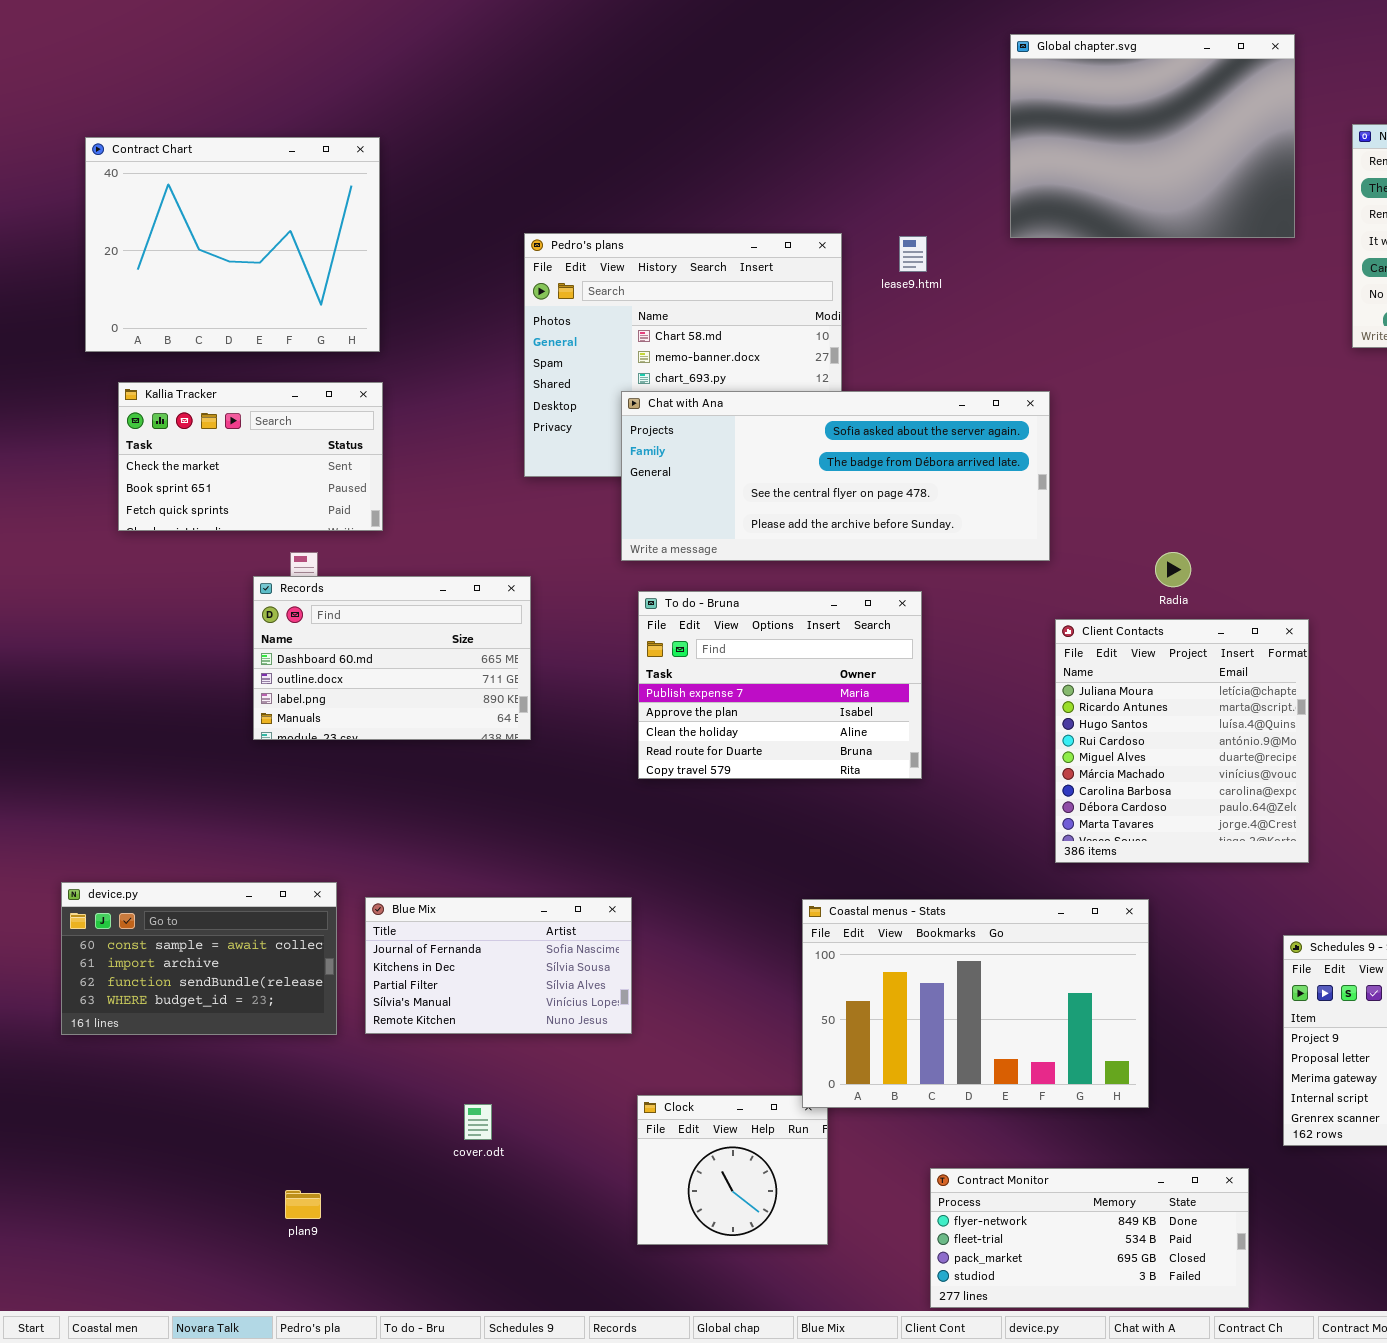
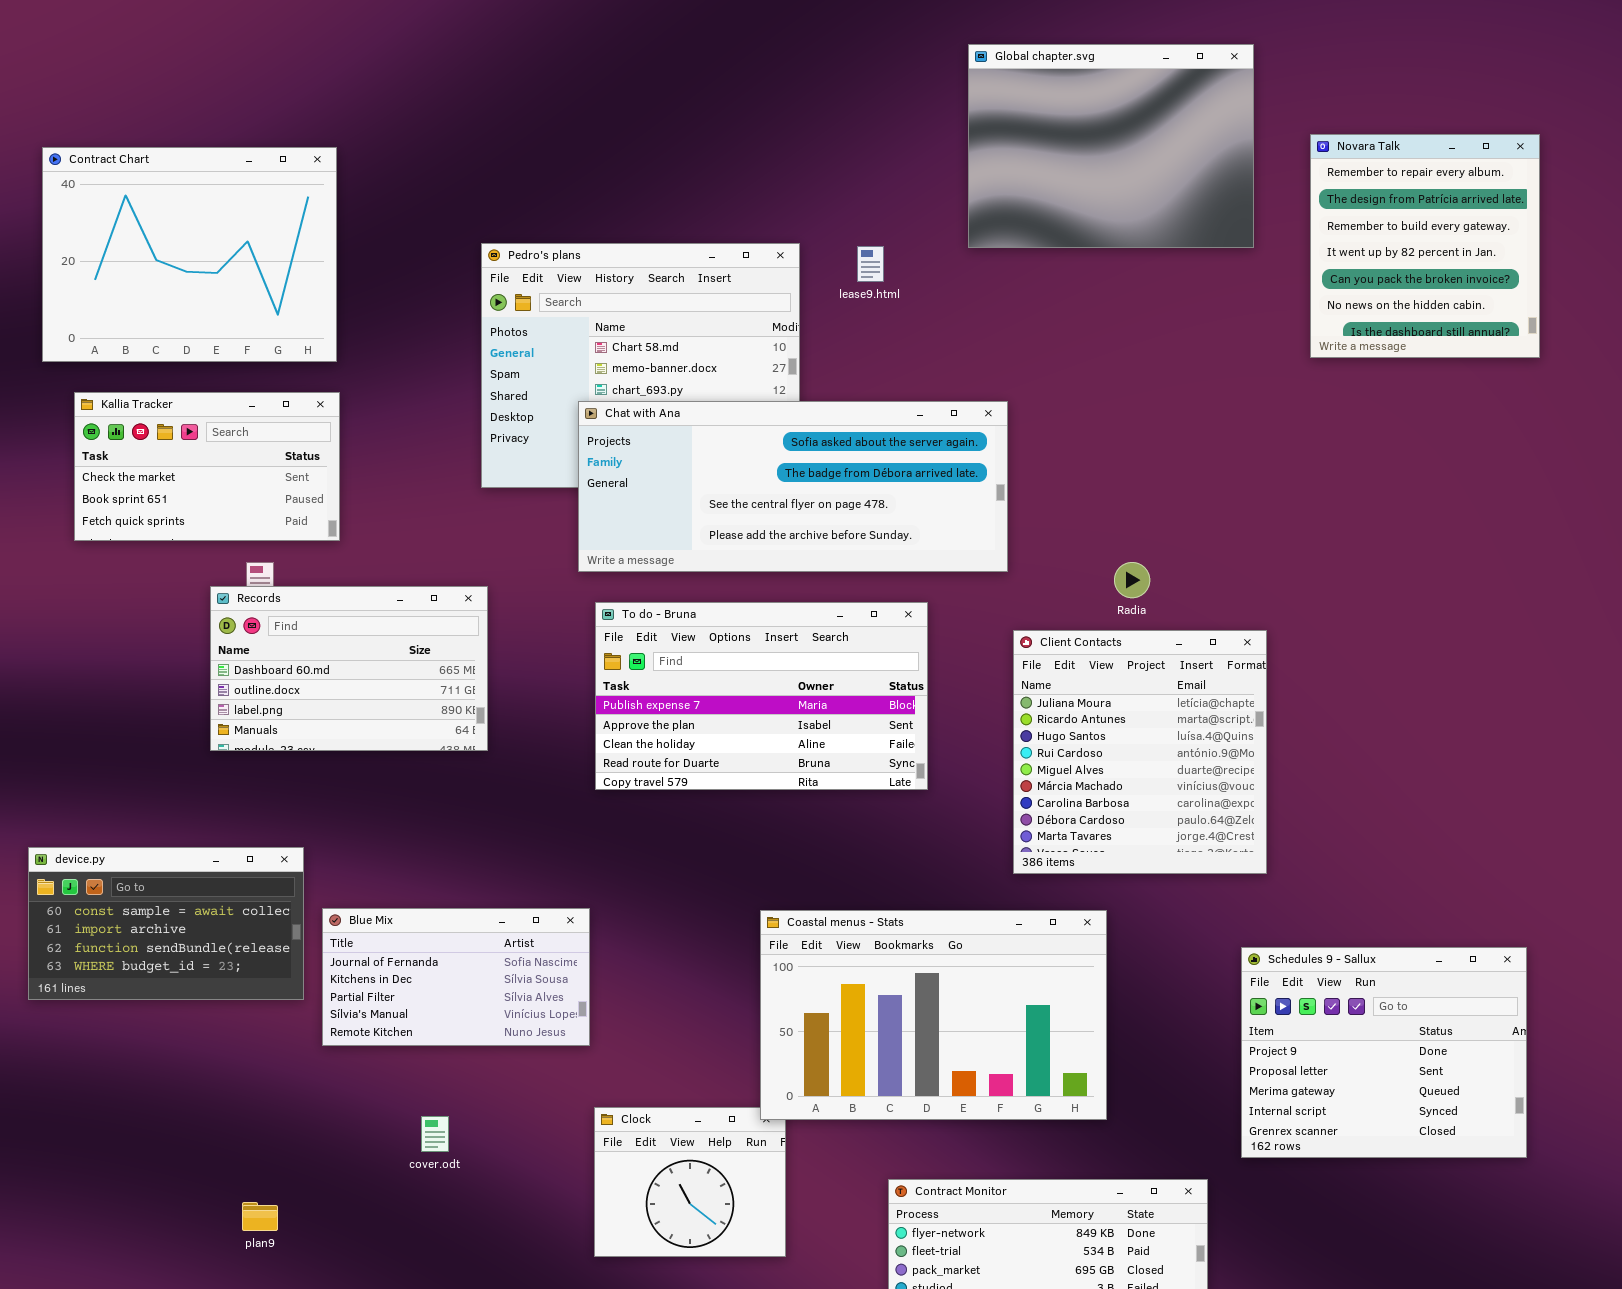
To do - Bruna: [638,591,922,779] -> [595,602,928,790], resized
device.py: [61,882,337,1035] -> [28,847,304,1000], moved

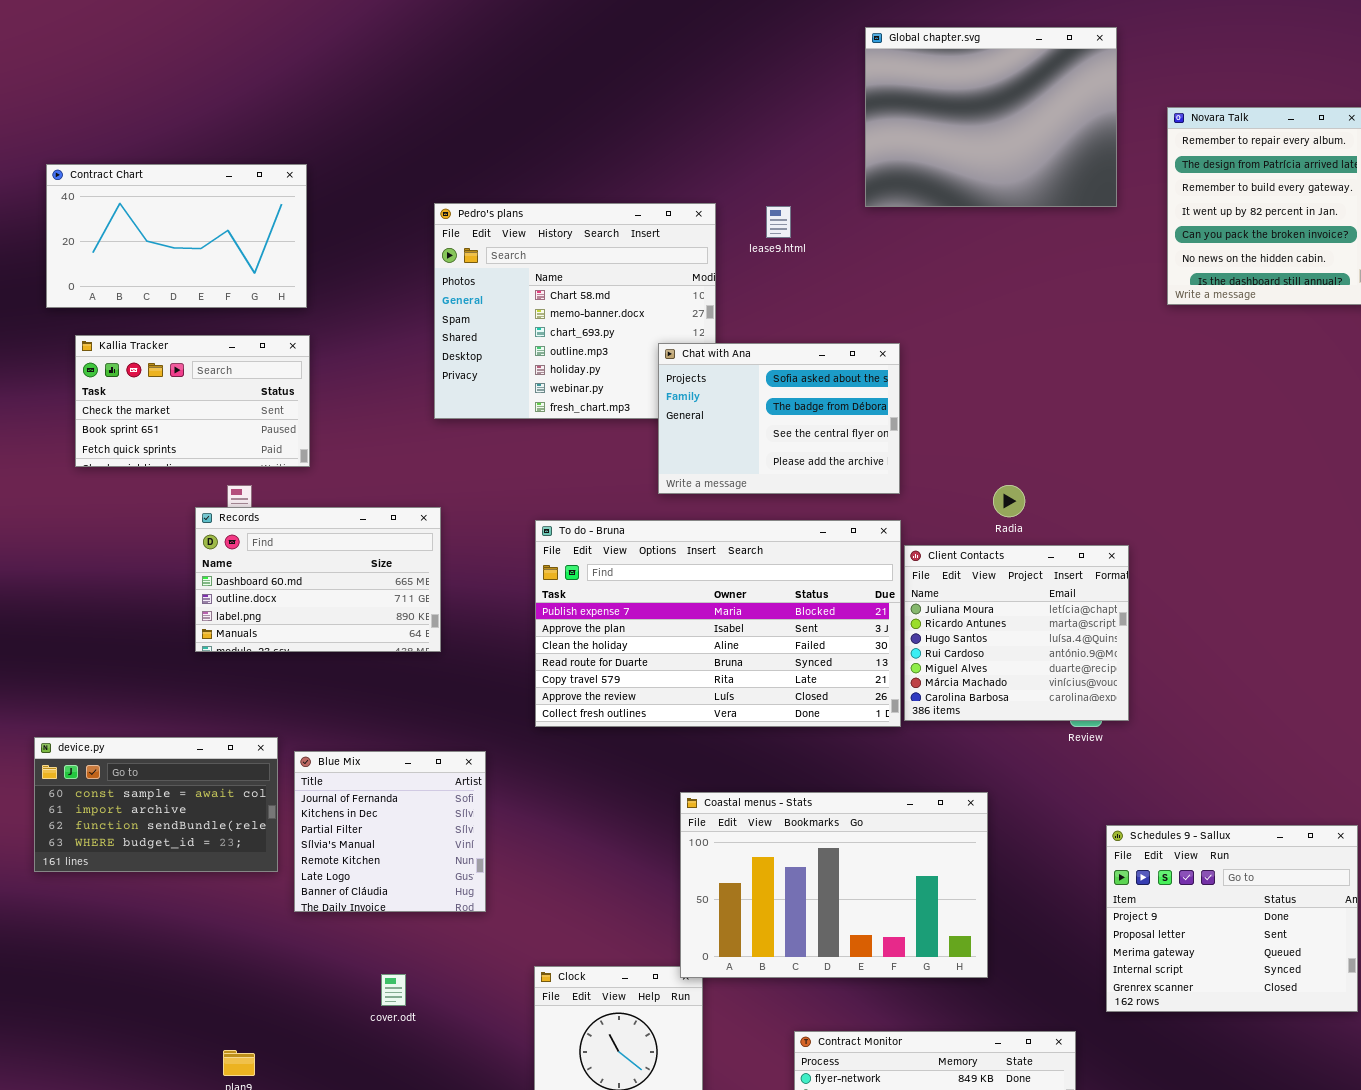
Contract Chart: [42,147,337,362] -> [46,164,307,308], resized
Chat with Ana: [578,401,1008,572] -> [658,343,900,494], resized
To do - Bruna: [595,602,928,790] -> [535,520,901,727], resized
Client Contacts: [1013,630,1267,874] -> [904,545,1129,721], resized
Blue Mix: [322,908,590,1046] -> [294,751,486,912], resized

